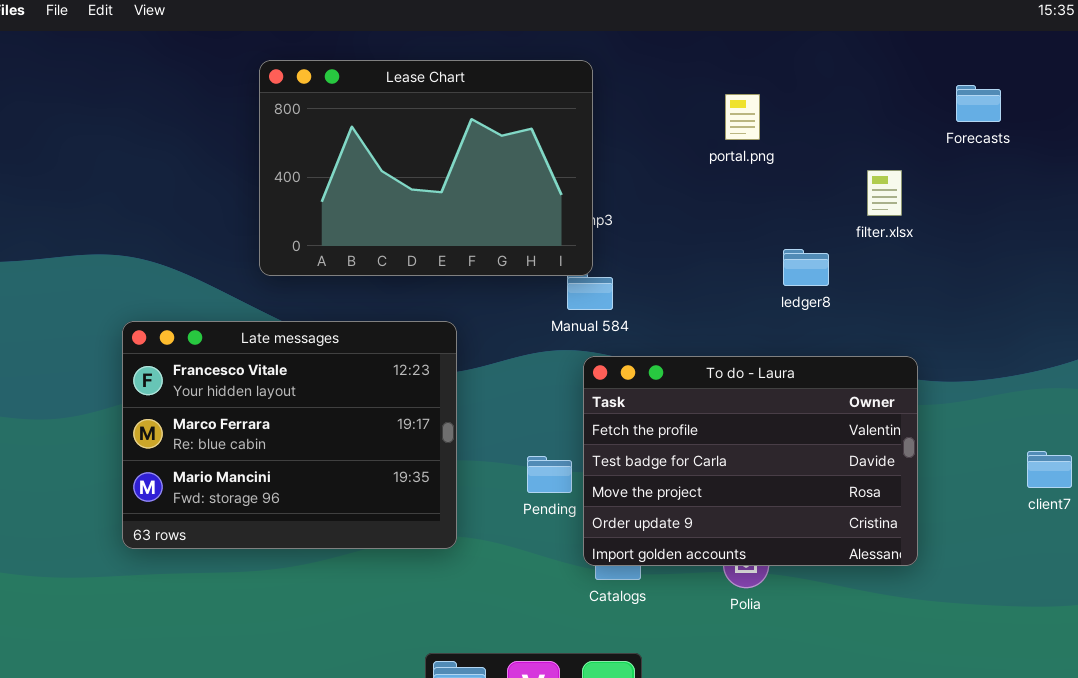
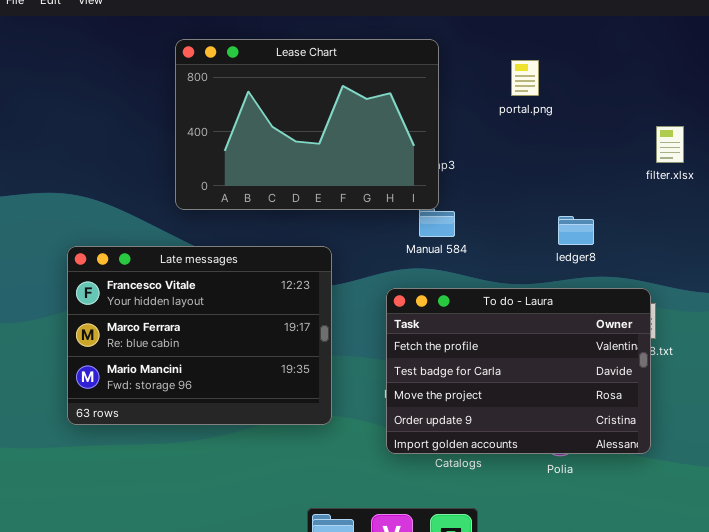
portal.png: [725,94,760,140] -> [511,60,539,96], moved
ledger8: [783,249,829,286] -> [558,216,594,245], moved
To do - Laura: [583,356,918,566] -> [386,288,651,454], moved

